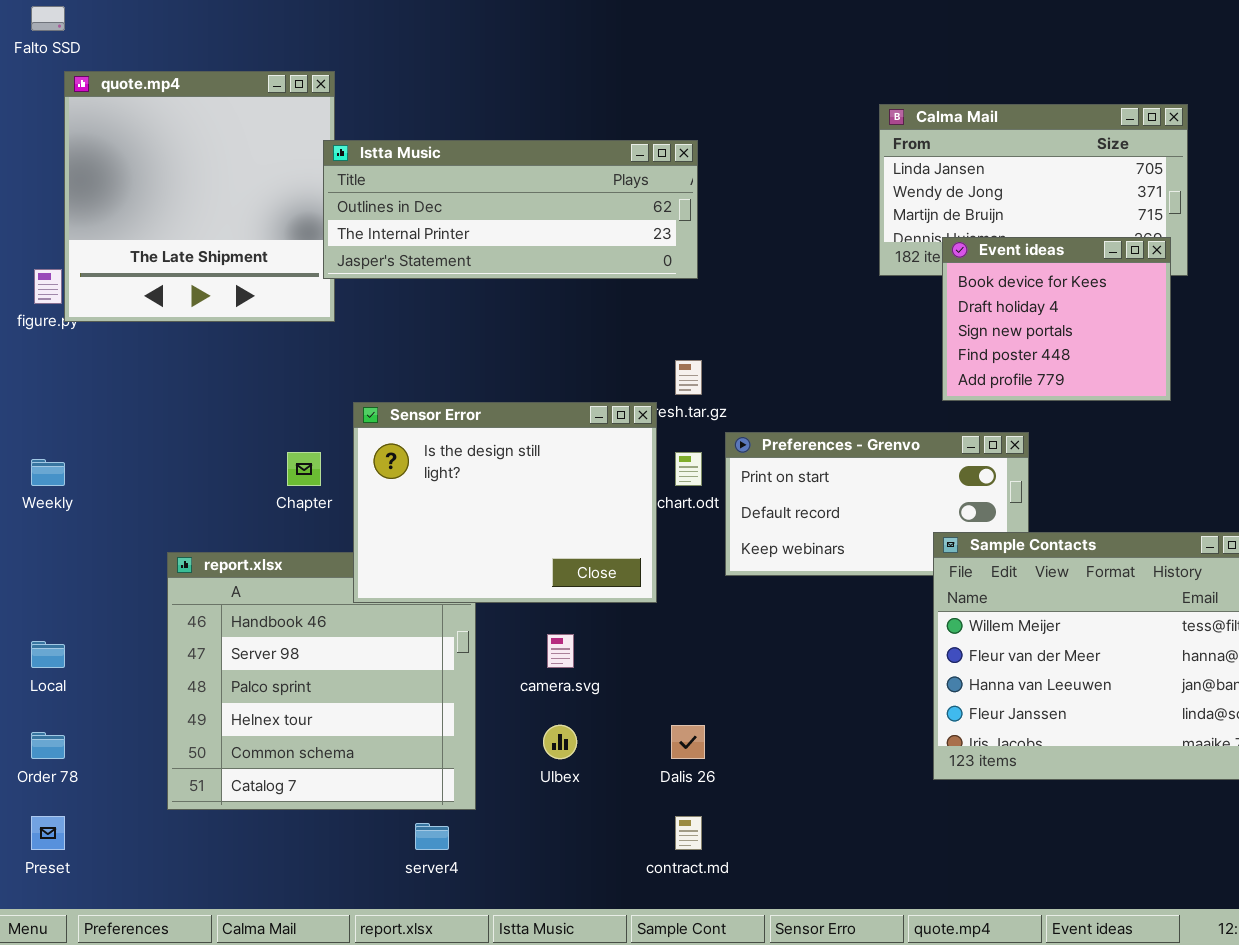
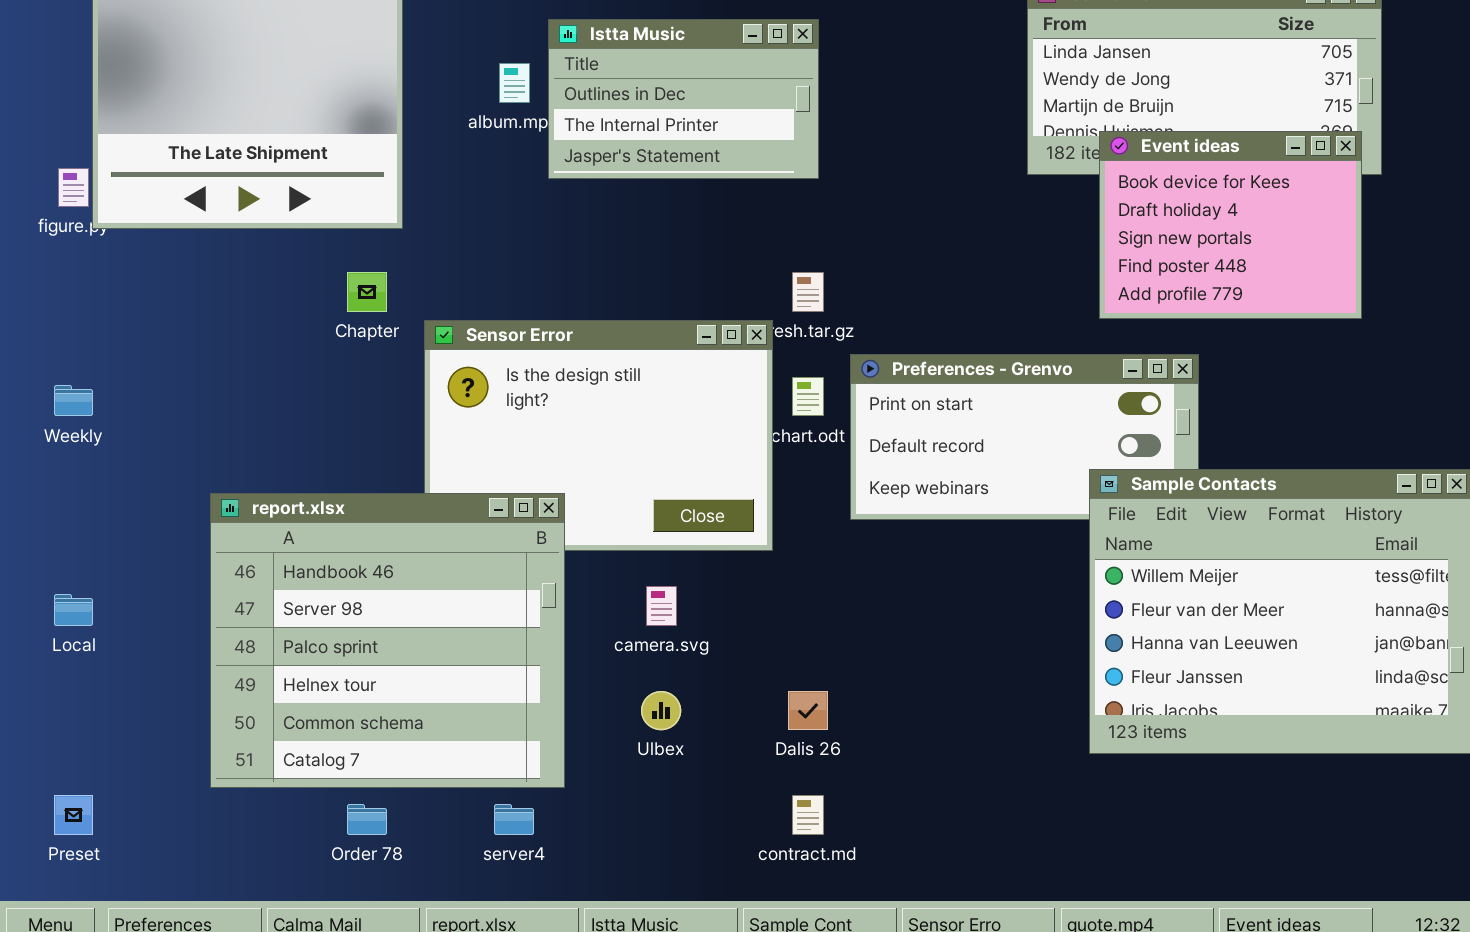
Istta Music: [323,140,698,279] -> [548,19,819,179], resized
Chapter: [287,452,321,486] -> [347,272,387,312], moved
report.xlsx: [167,552,476,810] -> [210,493,565,788], raised
Order 78: [31,732,65,759] -> [347,804,387,835], moved

